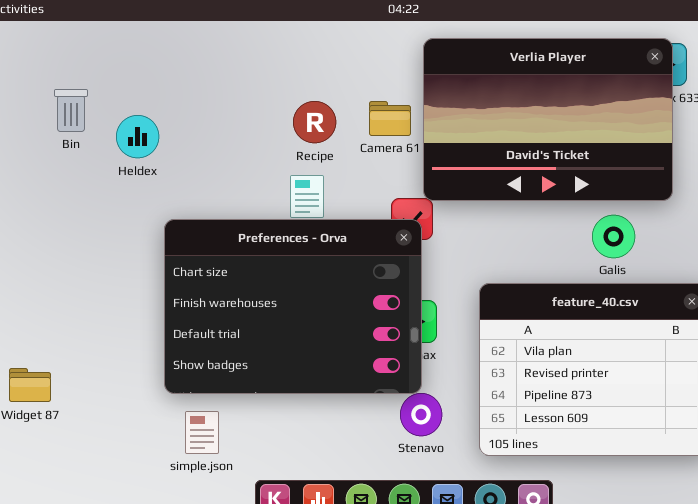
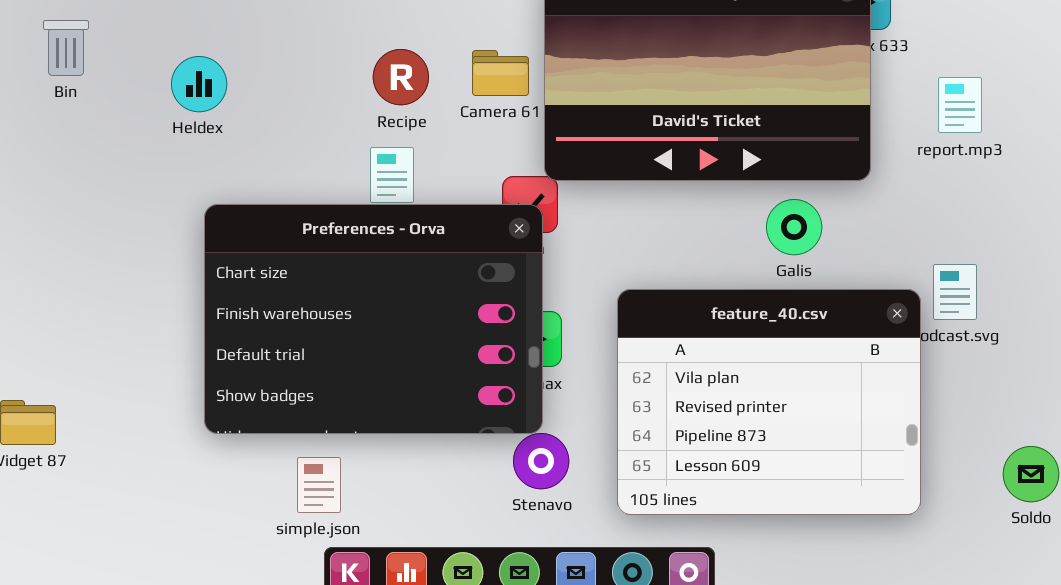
Bin: [54,89,88,132] -> [43,20,89,76], moved
Heldex: [116,115,159,158] -> [171,56,227,112], moved
simple.json: [185,411,219,454] -> [297,457,341,513], moved

